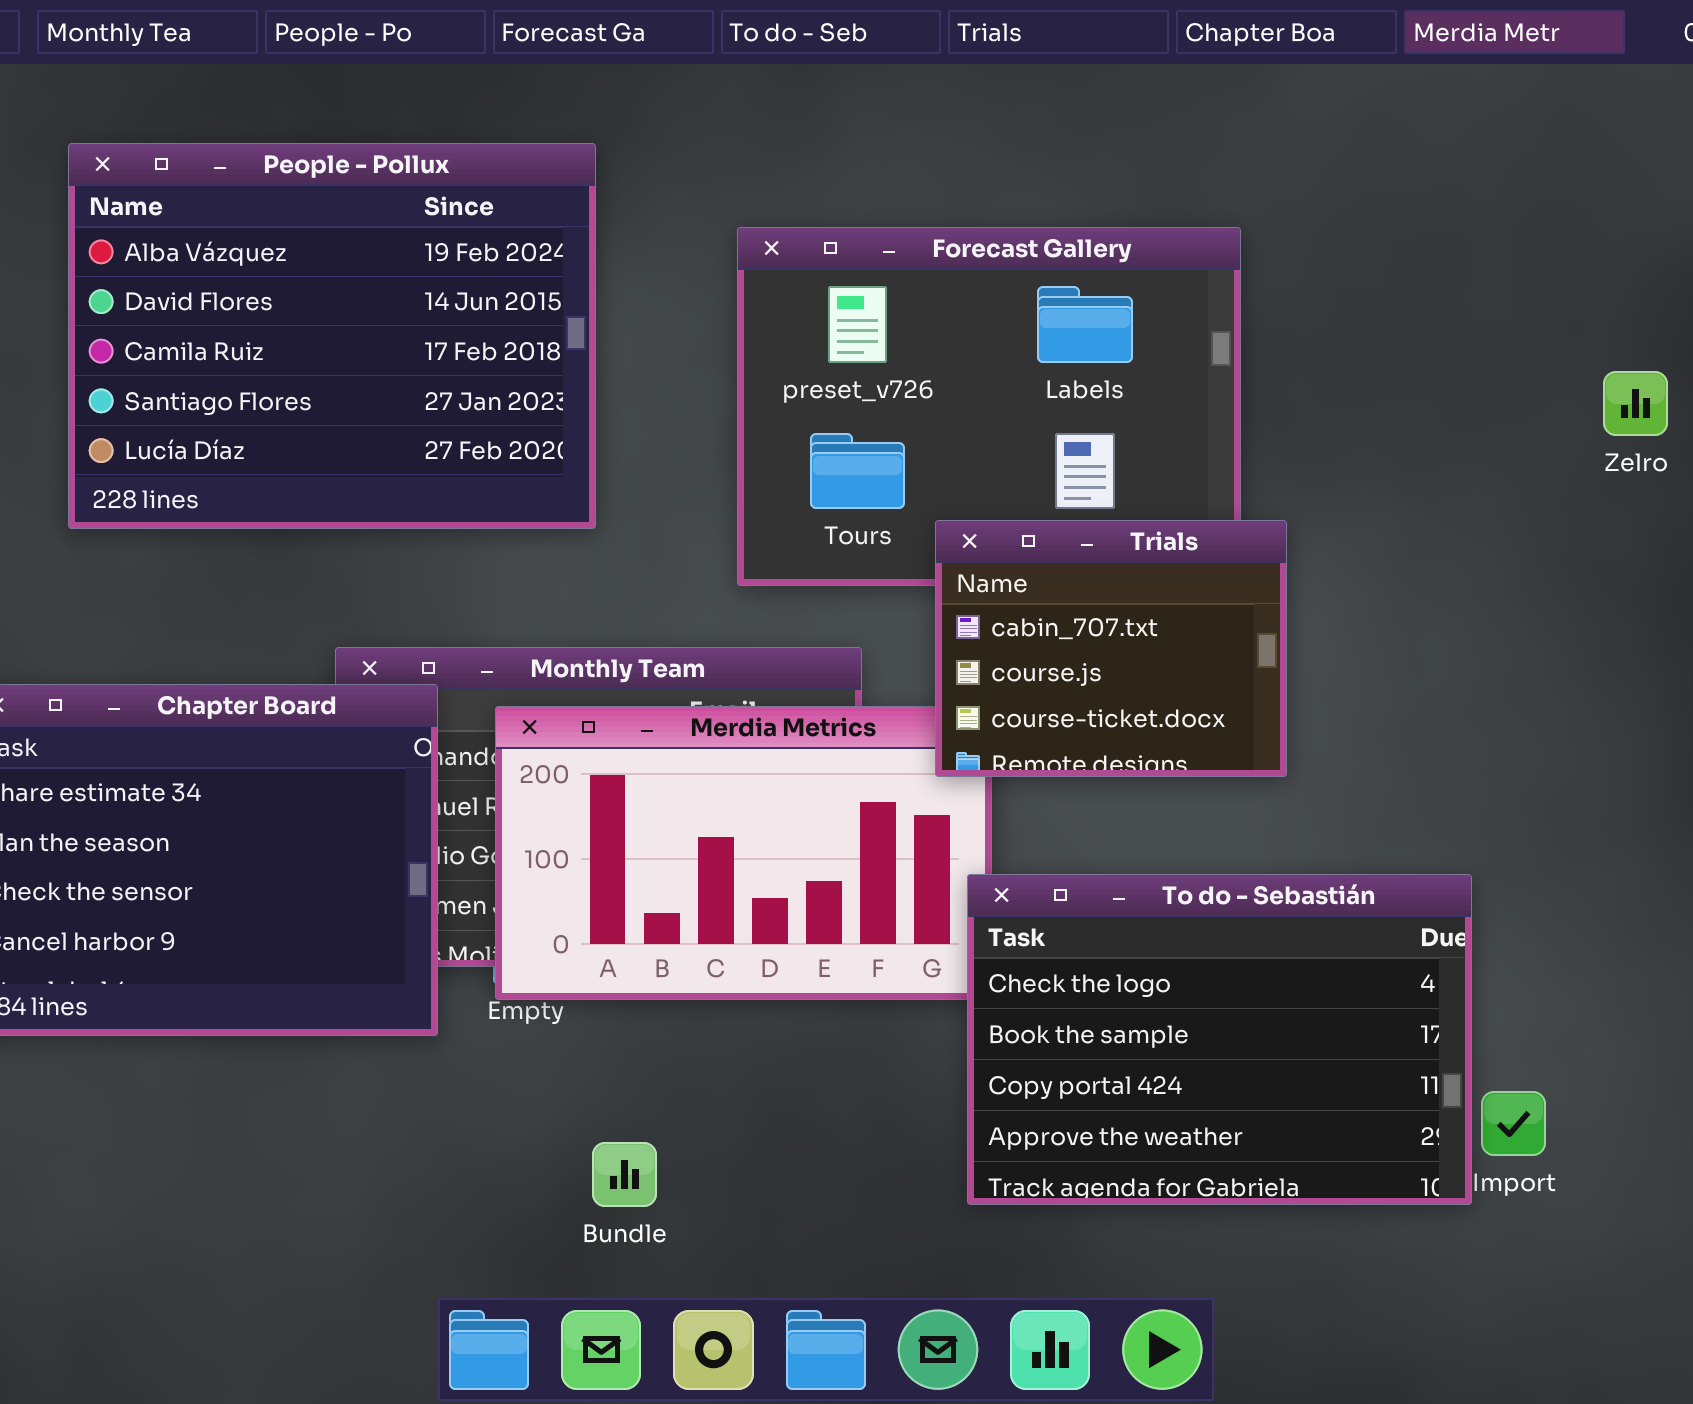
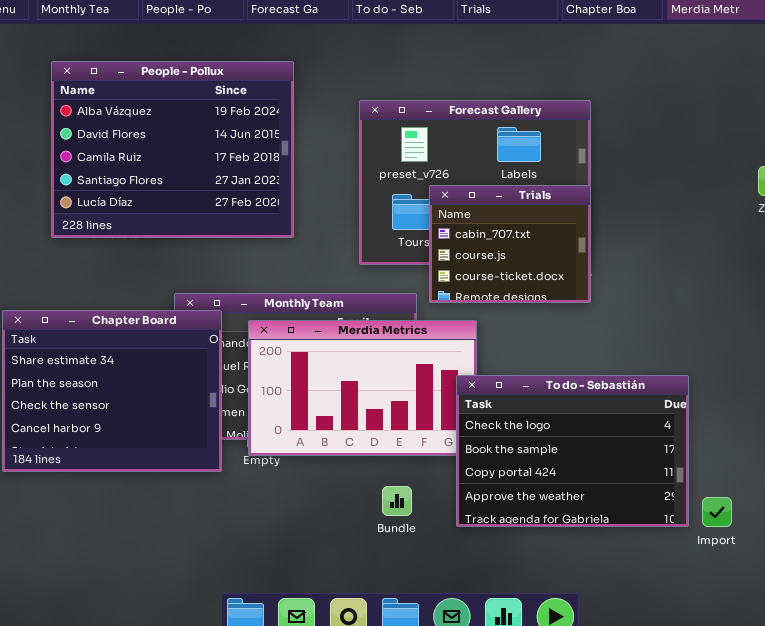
Trials: [935,520,1287,777] -> [429,185,591,303], moved
To do - Sebastián: [967,874,1472,1205] -> [456,375,689,527], moved
Bundle: [592,1142,657,1207] -> [382,486,412,516], moved

